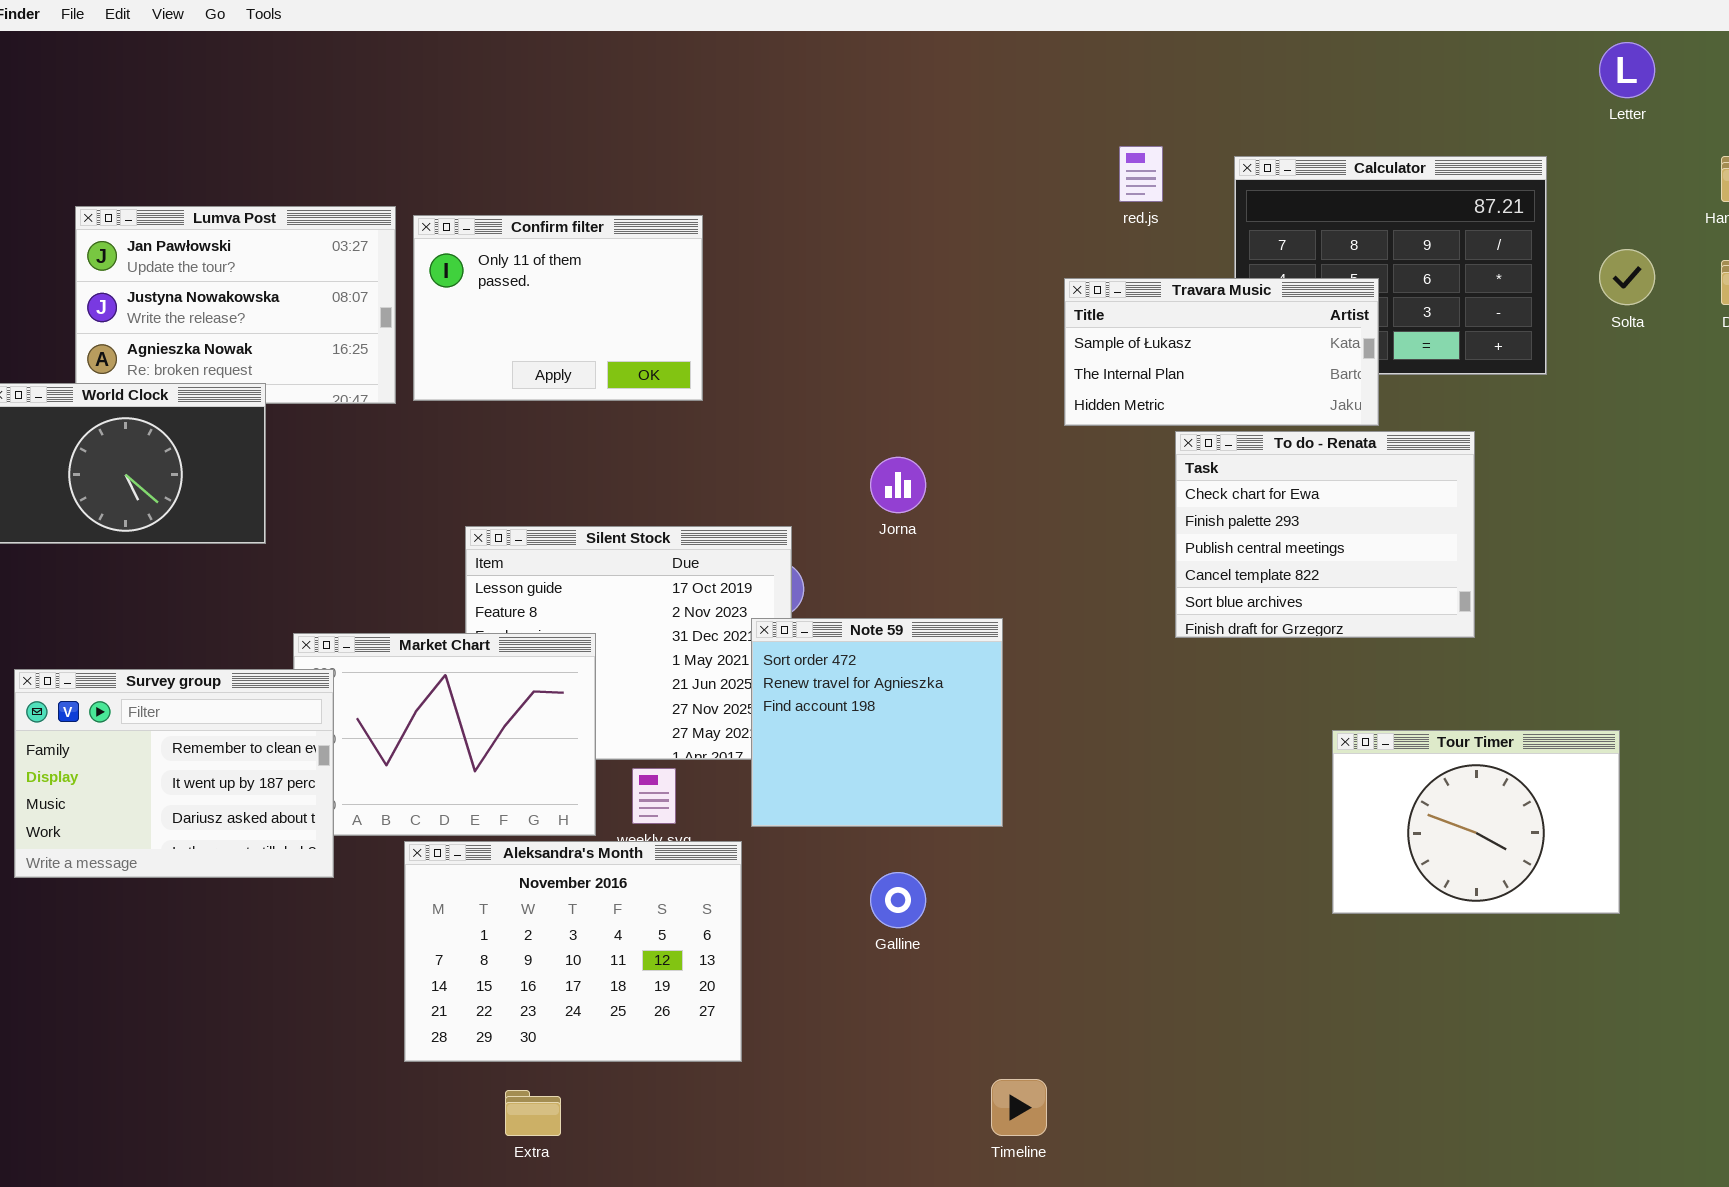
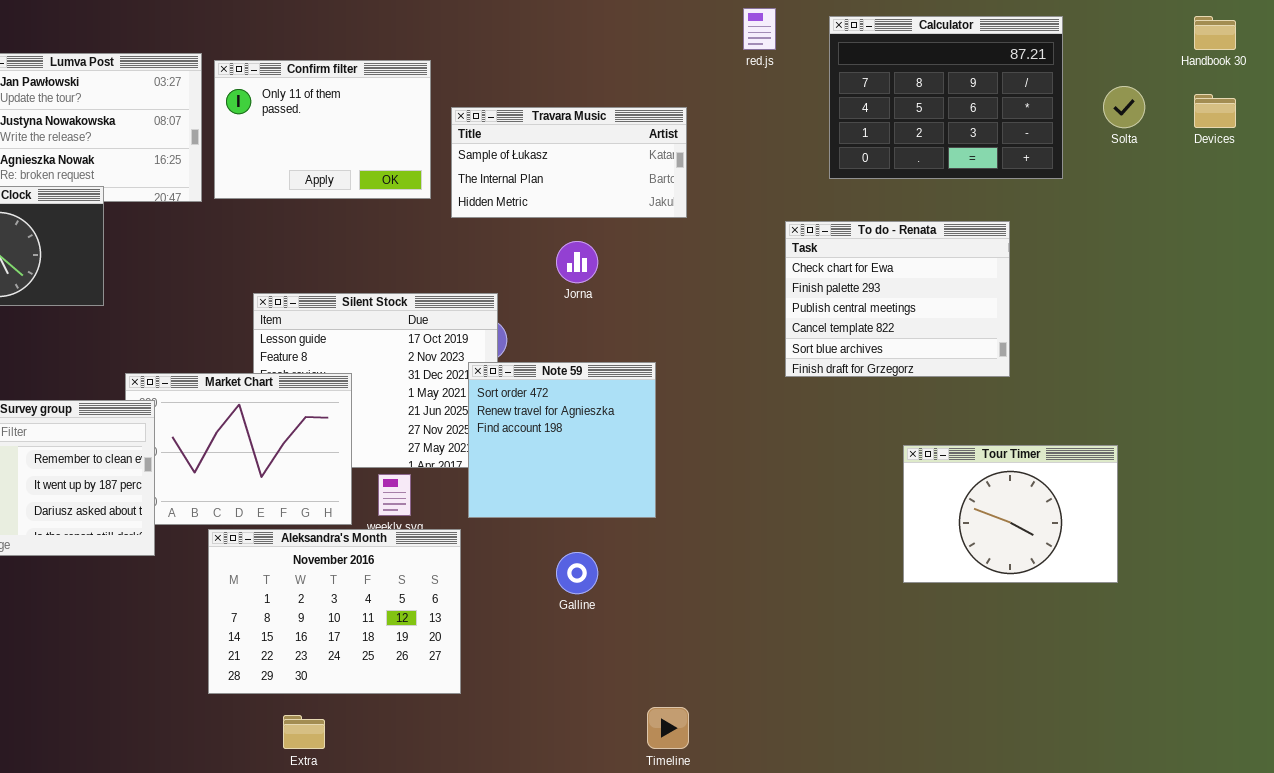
Travara Music: [1064,278,1379,426] -> [451,107,687,218], moved

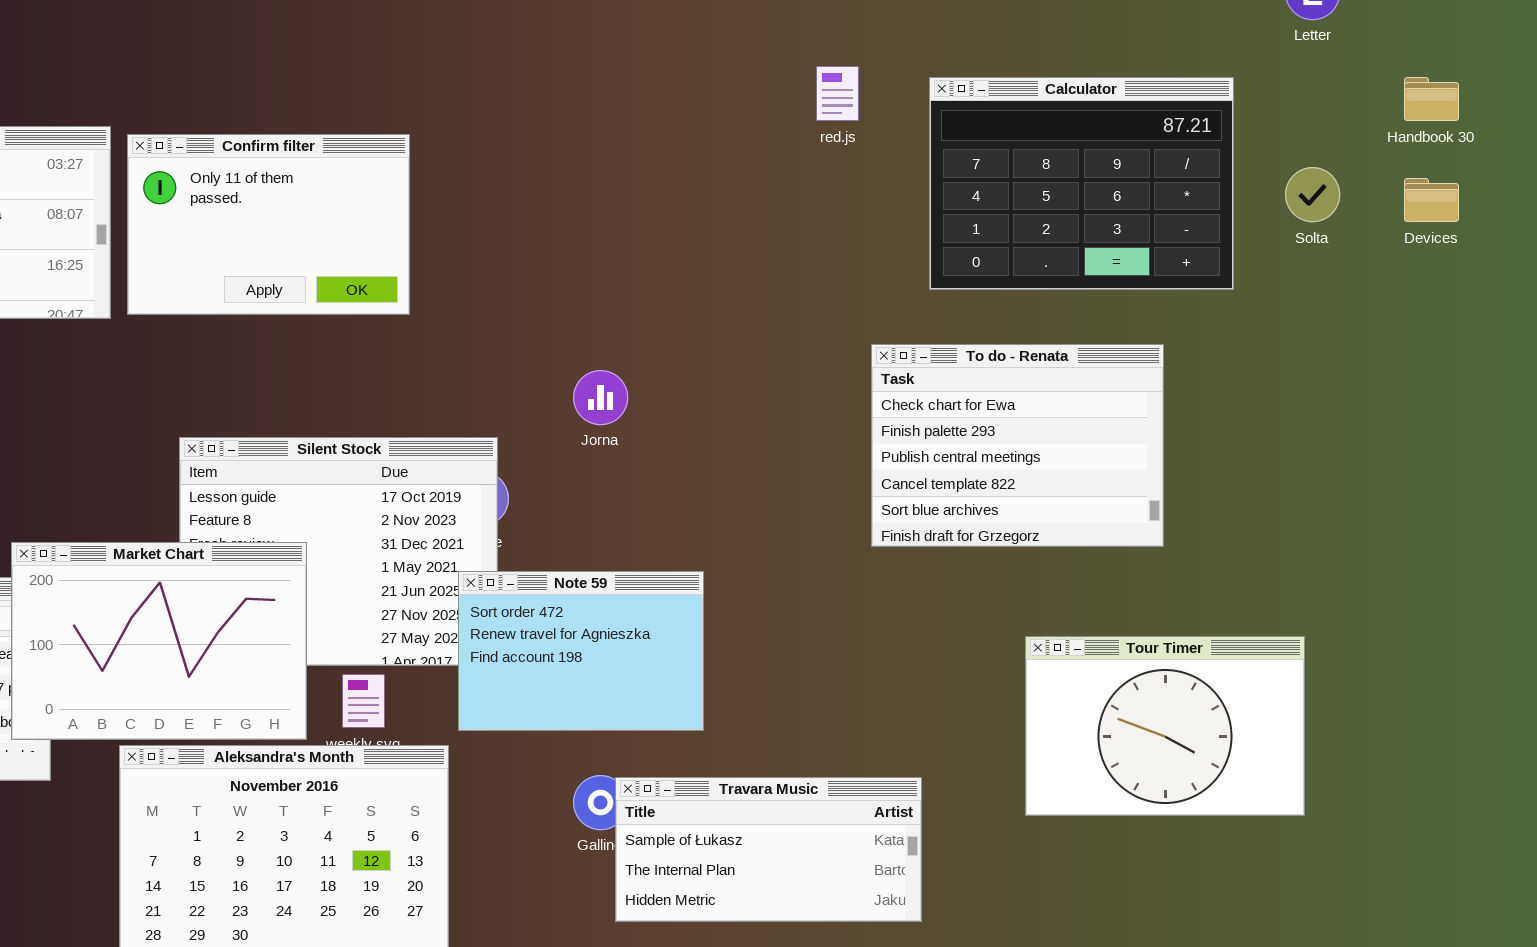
Travara Music: [451,107,687,218] -> [615,777,922,922], moved
Note 59: [468,362,656,518] -> [458,571,704,731], resized
Market Chart: [125,373,352,525] -> [11,542,307,740], raised

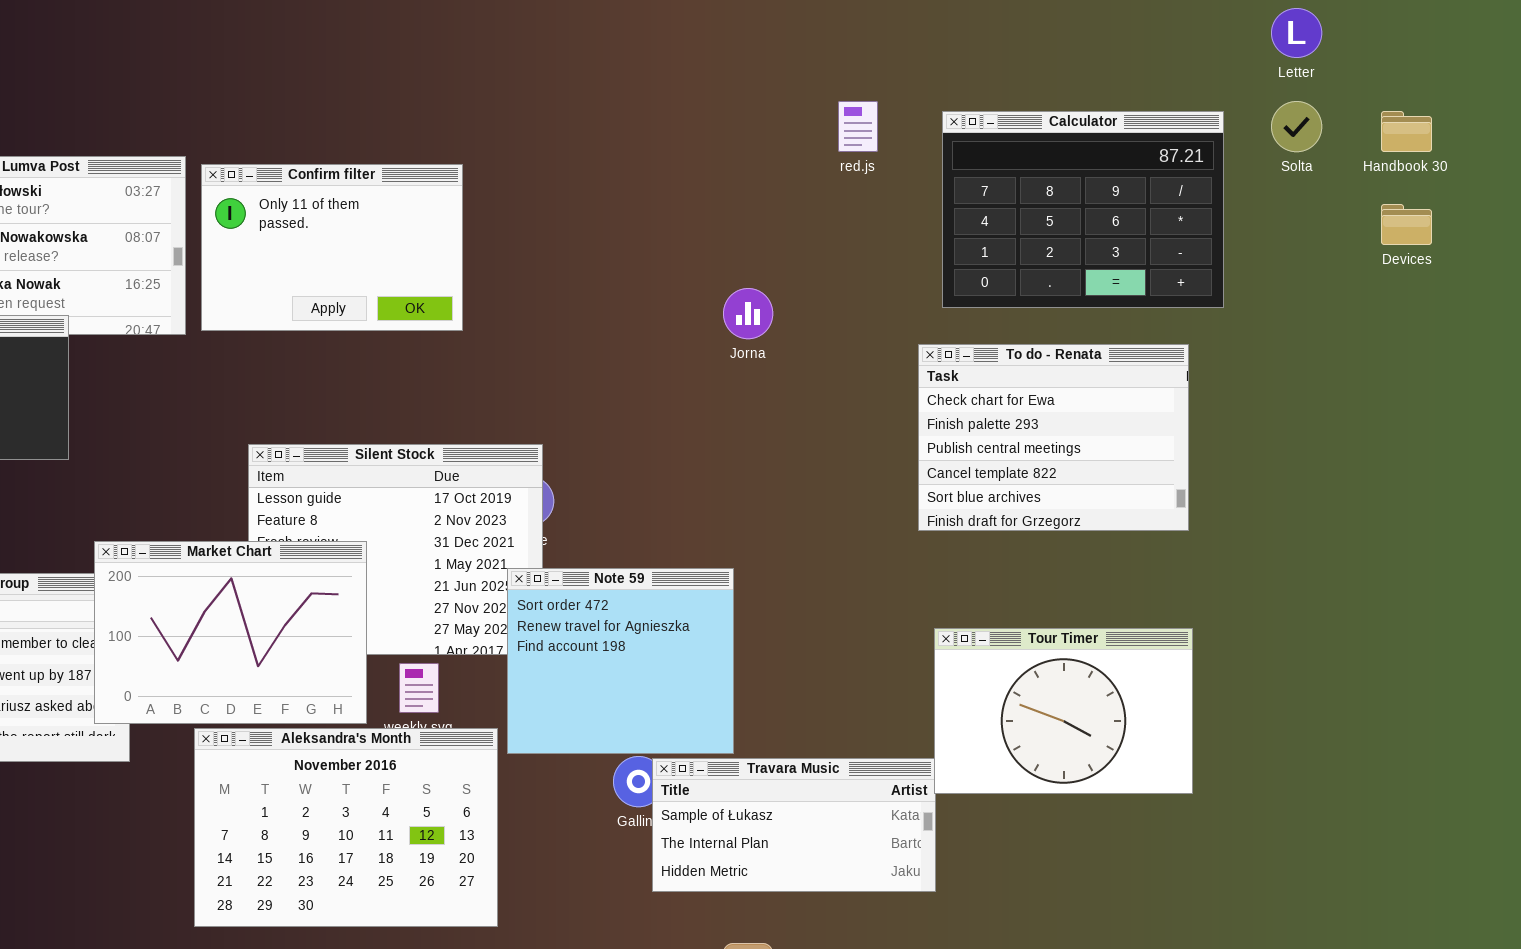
Solta: [1285,167,1340,222] -> [1271,101,1322,152], moved
To do - Renata: [871,344,1164,547] -> [918,344,1189,531], moved
Jorna: [573,370,628,425] -> [723,288,773,339], moved
Note 59: [458,571,704,731] -> [507,568,734,754], resized
Tour Timer: [1025,636,1305,816] -> [934,628,1193,794], moved

